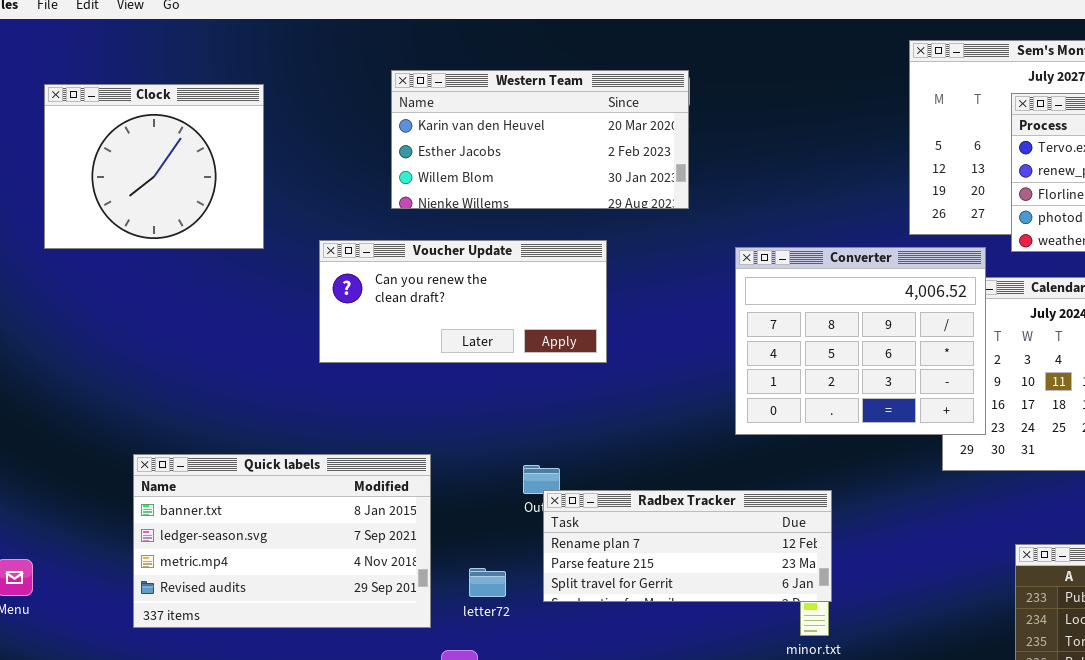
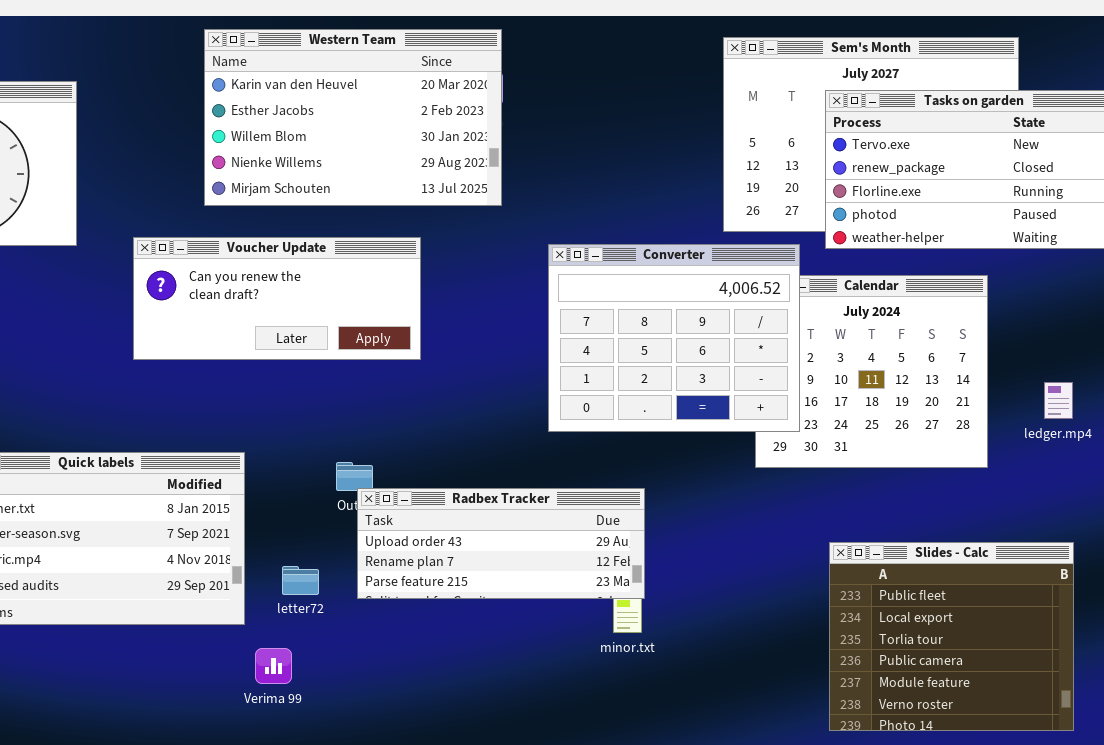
Western Team: [391,70,689,209] -> [204,29,502,206], resized
Radbex Tracker: [543,490,832,602] -> [357,488,645,599], scrolled up 1 row

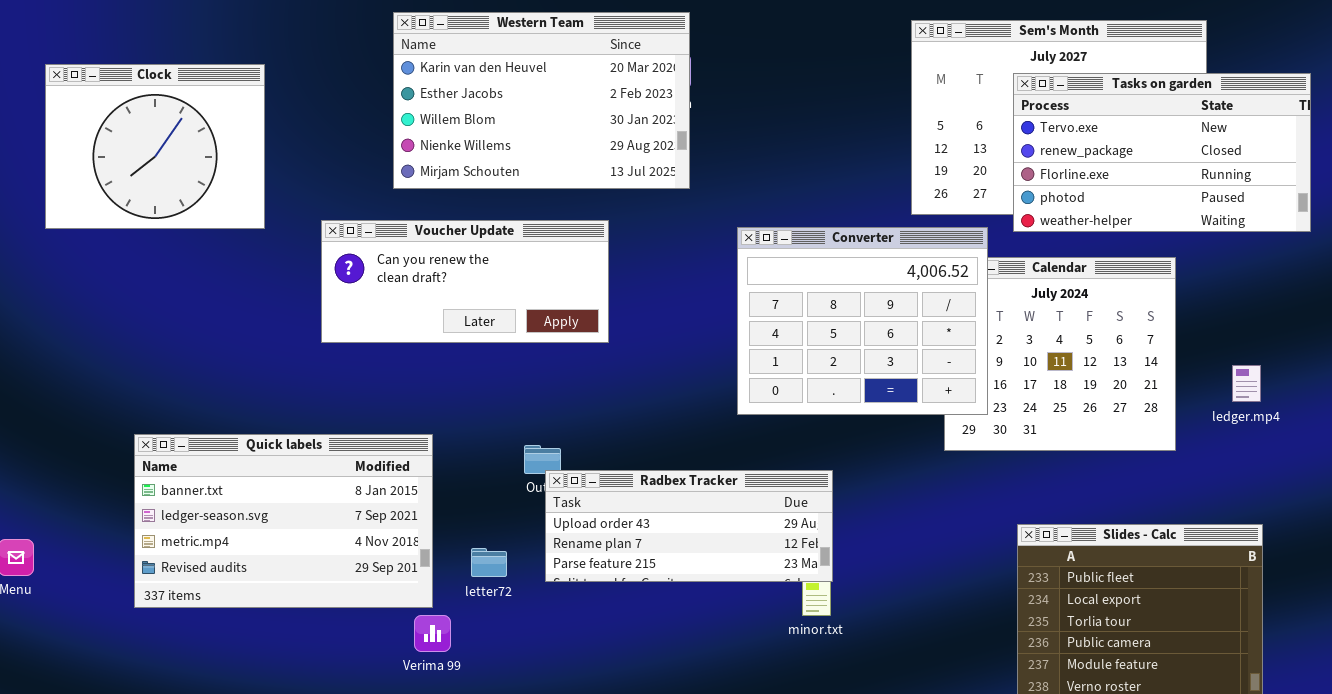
Verima 99: [255,648,292,684] -> [414,615,451,652], moved

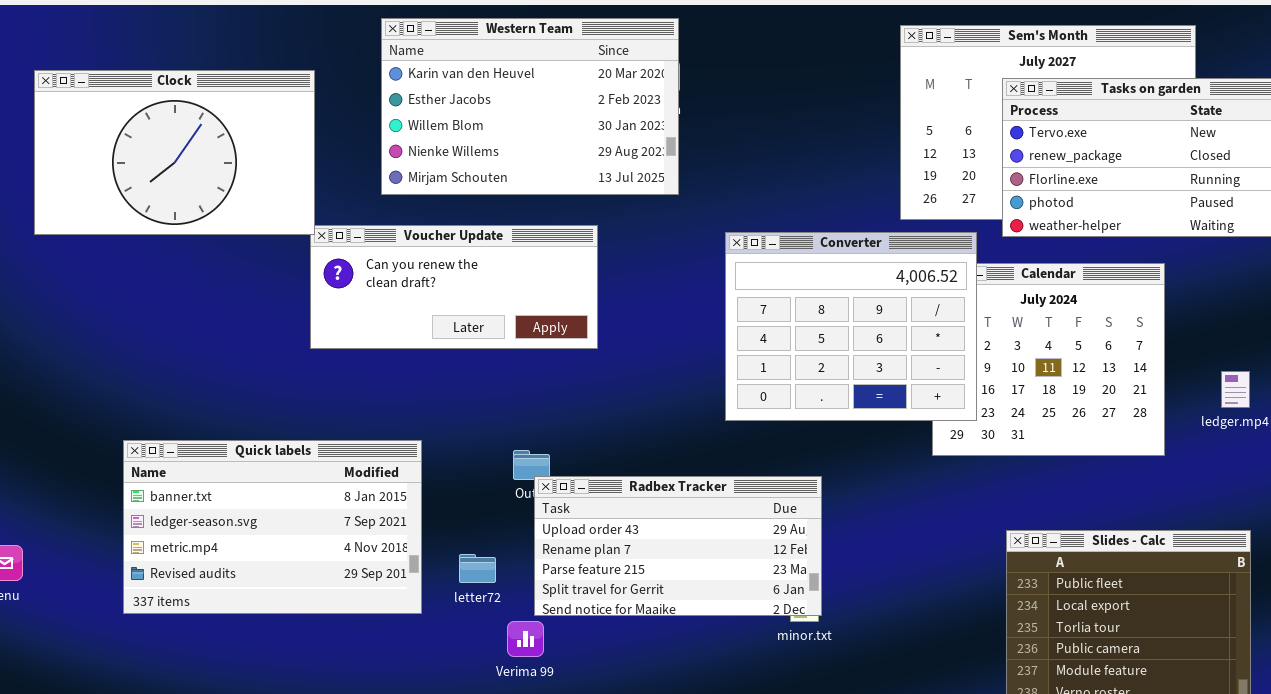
Clock: [45,64,265,229] -> [34,70,315,235], resized
Radbex Tracker: [545,470,833,582] -> [534,476,822,616], resized
Verima 99: [414,615,451,652] -> [507,621,544,657], moved

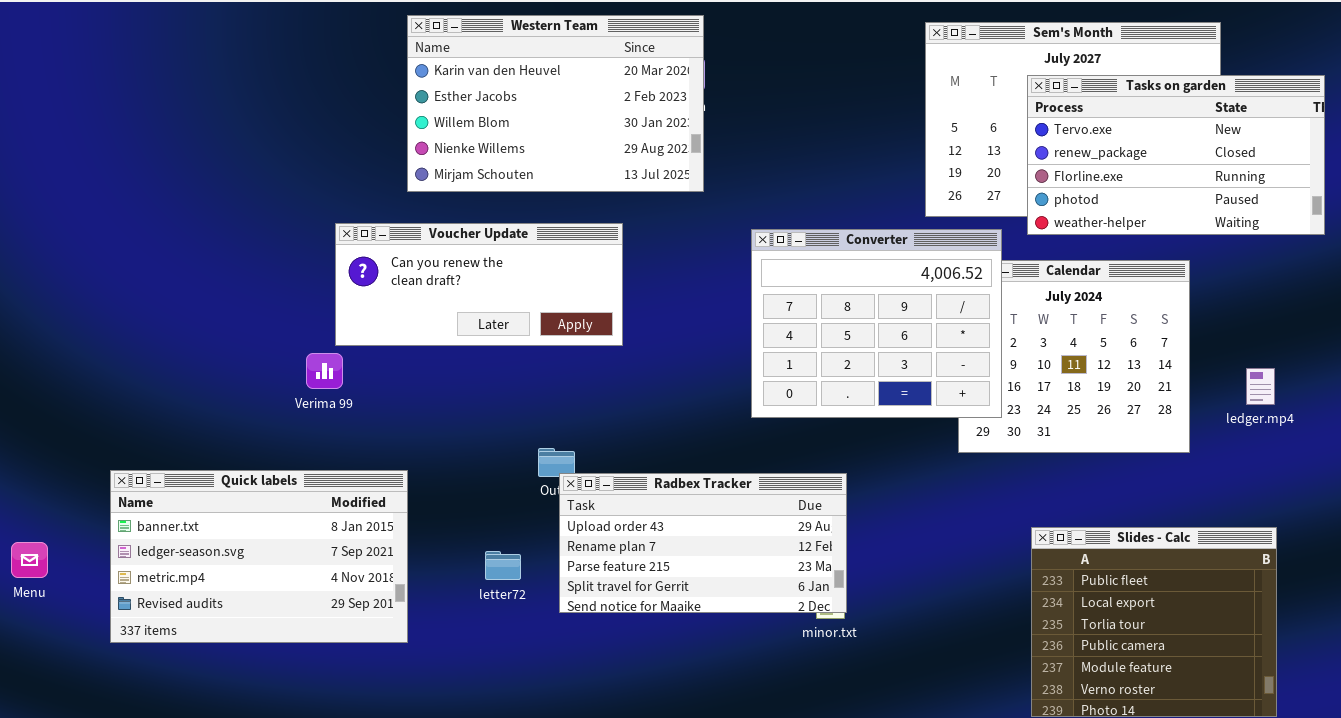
Clock: [34,70,315,235] -> none, closed
Quick labels: [123,440,422,614] -> [110,470,408,643], moved
Verima 99: [507,621,544,657] -> [306,353,343,389], moved

